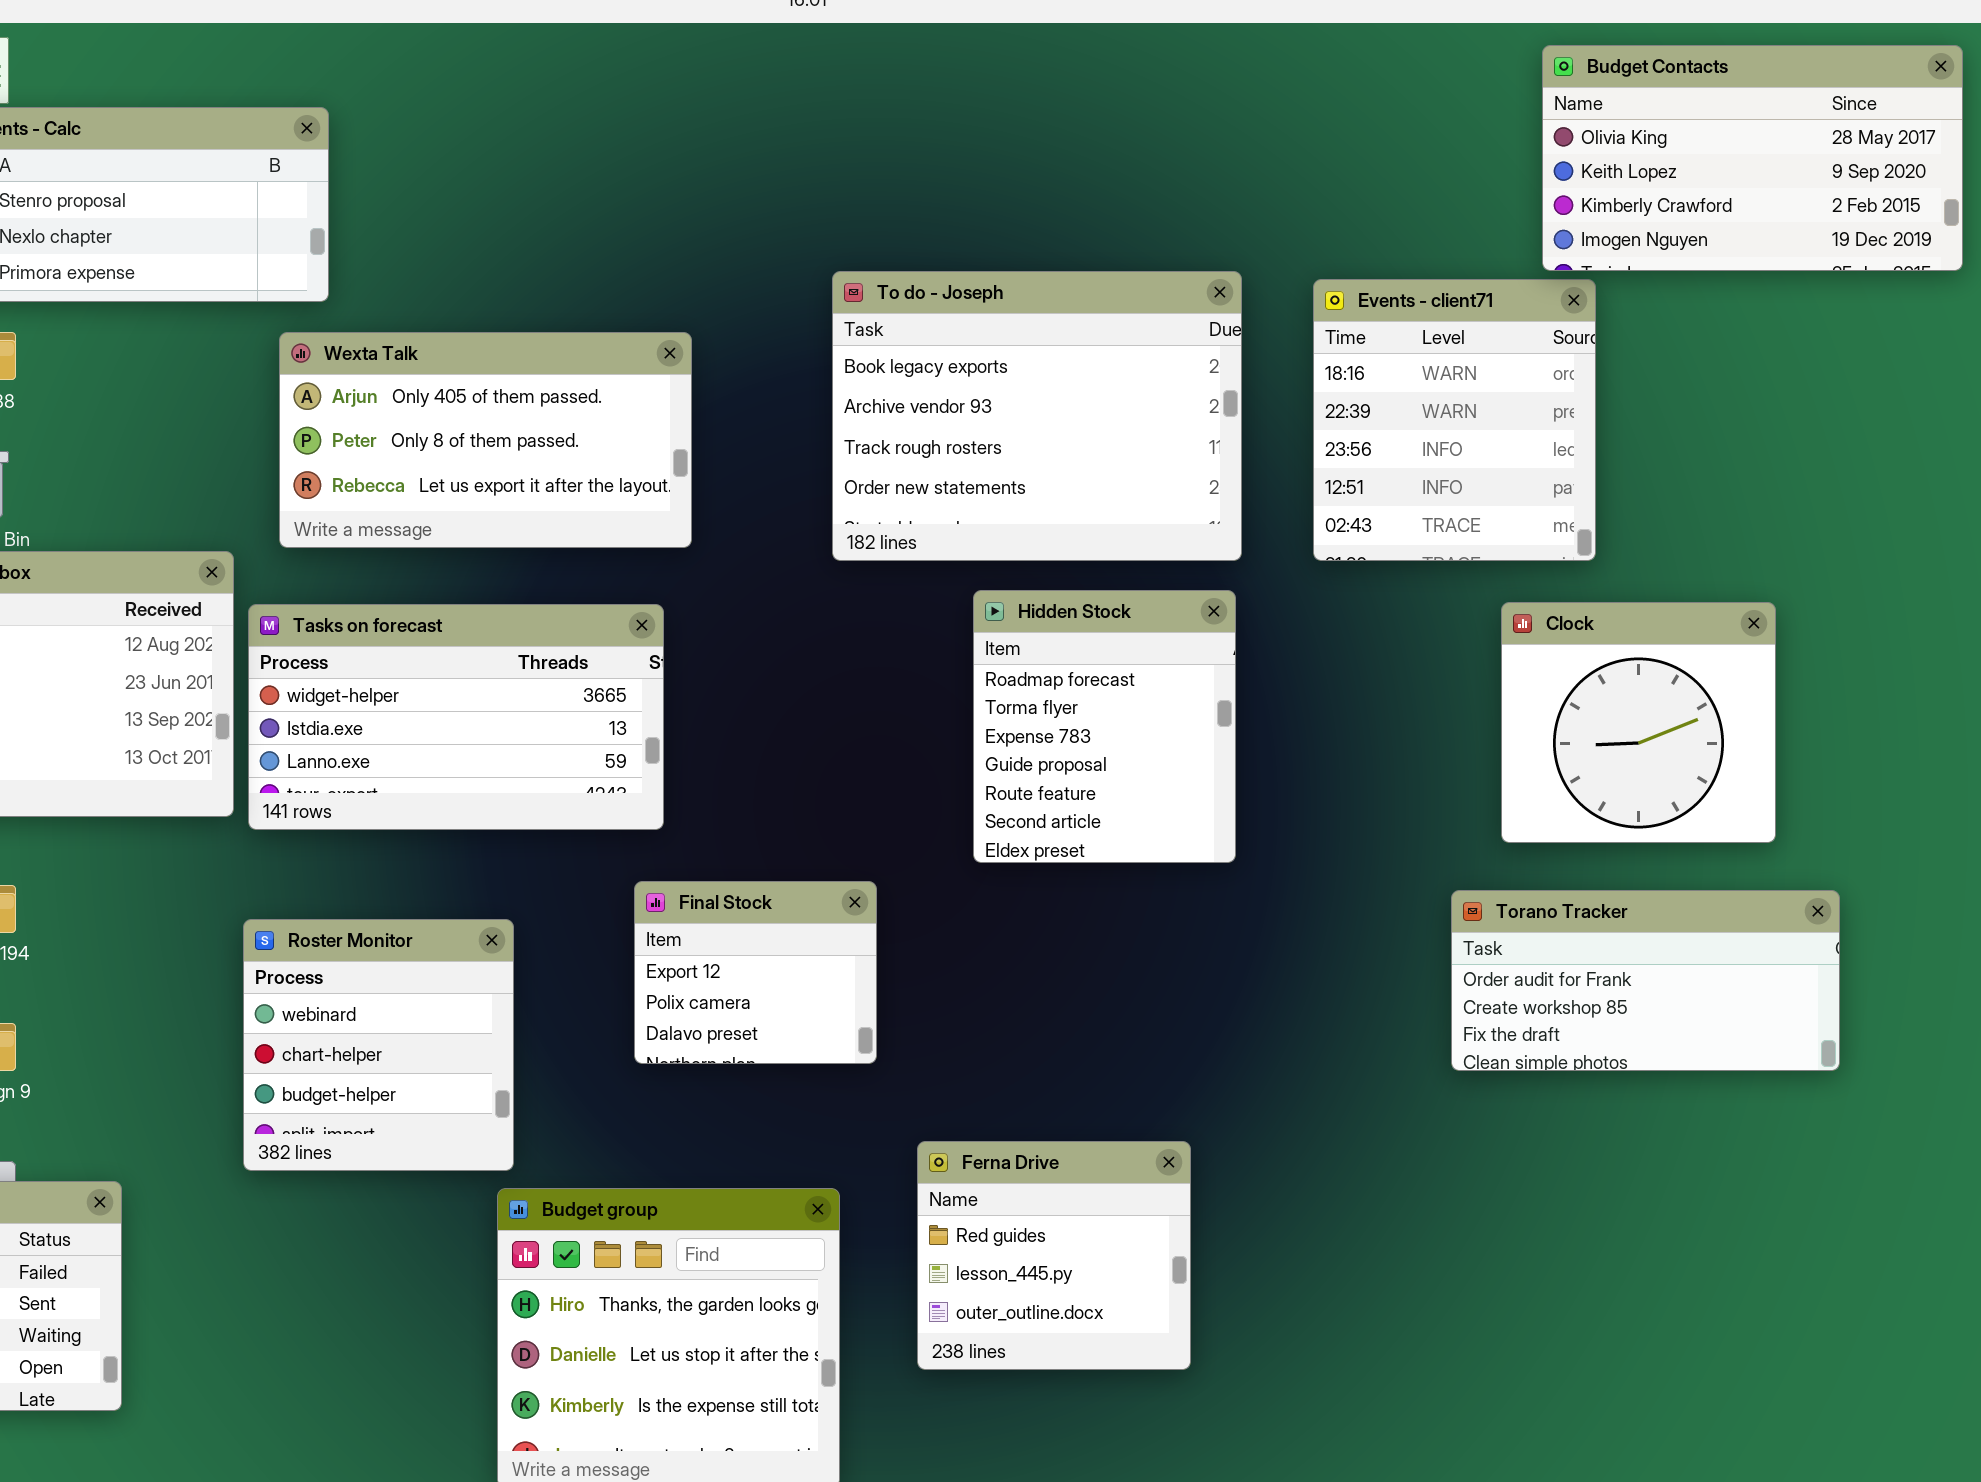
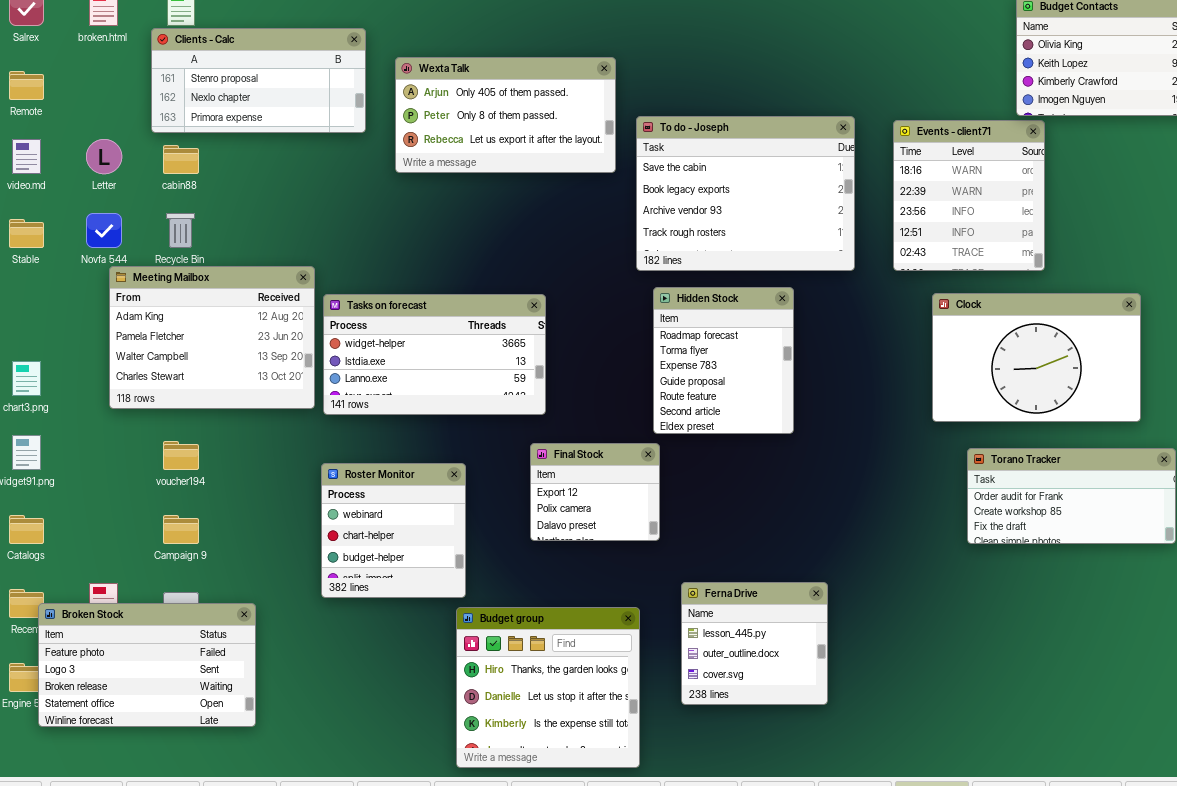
To do - Joseph: [832,271,1242,561] -> [636,116,855,271], scrolled up 1 row
Wexta Talk: [279,332,692,548] -> [395,57,616,173], moved
Hidden Stock: [973,590,1236,863] -> [653,287,794,434], moved
Clock: [1501,602,1776,843] -> [932,293,1141,422], resized
Ferna Drive: [917,1141,1191,1370] -> [681,582,828,705], scrolled down 1 row

